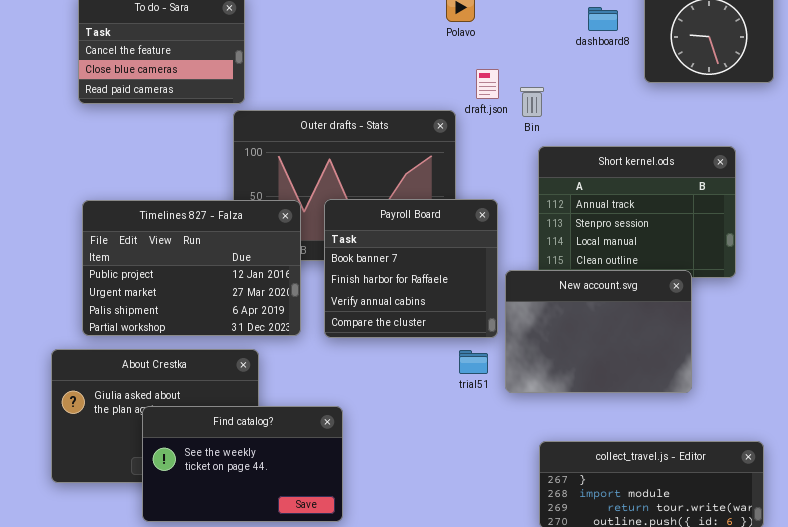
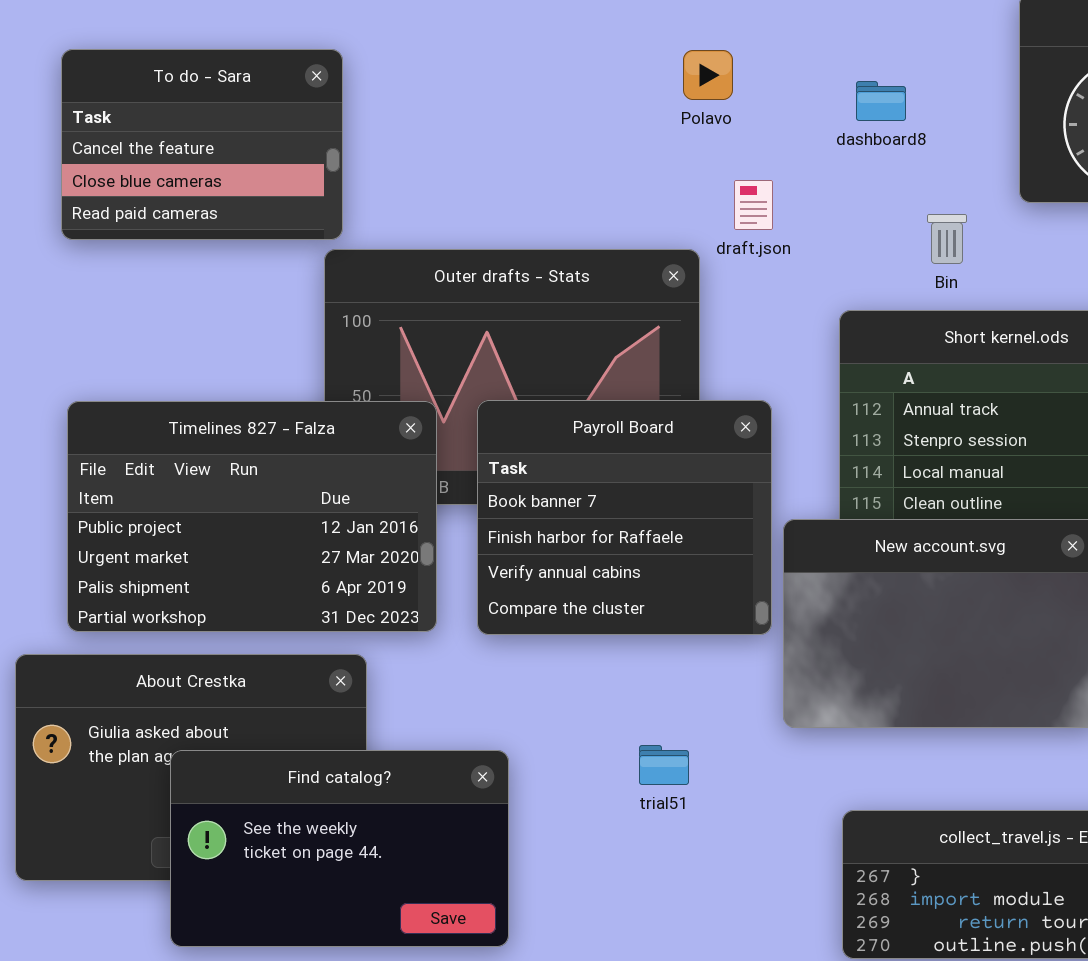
dashboard8: [588,7,618,31] -> [856,81,906,121], moved
Bin: [520,87,544,117] -> [927,214,967,264], moved
trial51: [459,350,488,374] -> [639,745,689,785], moved

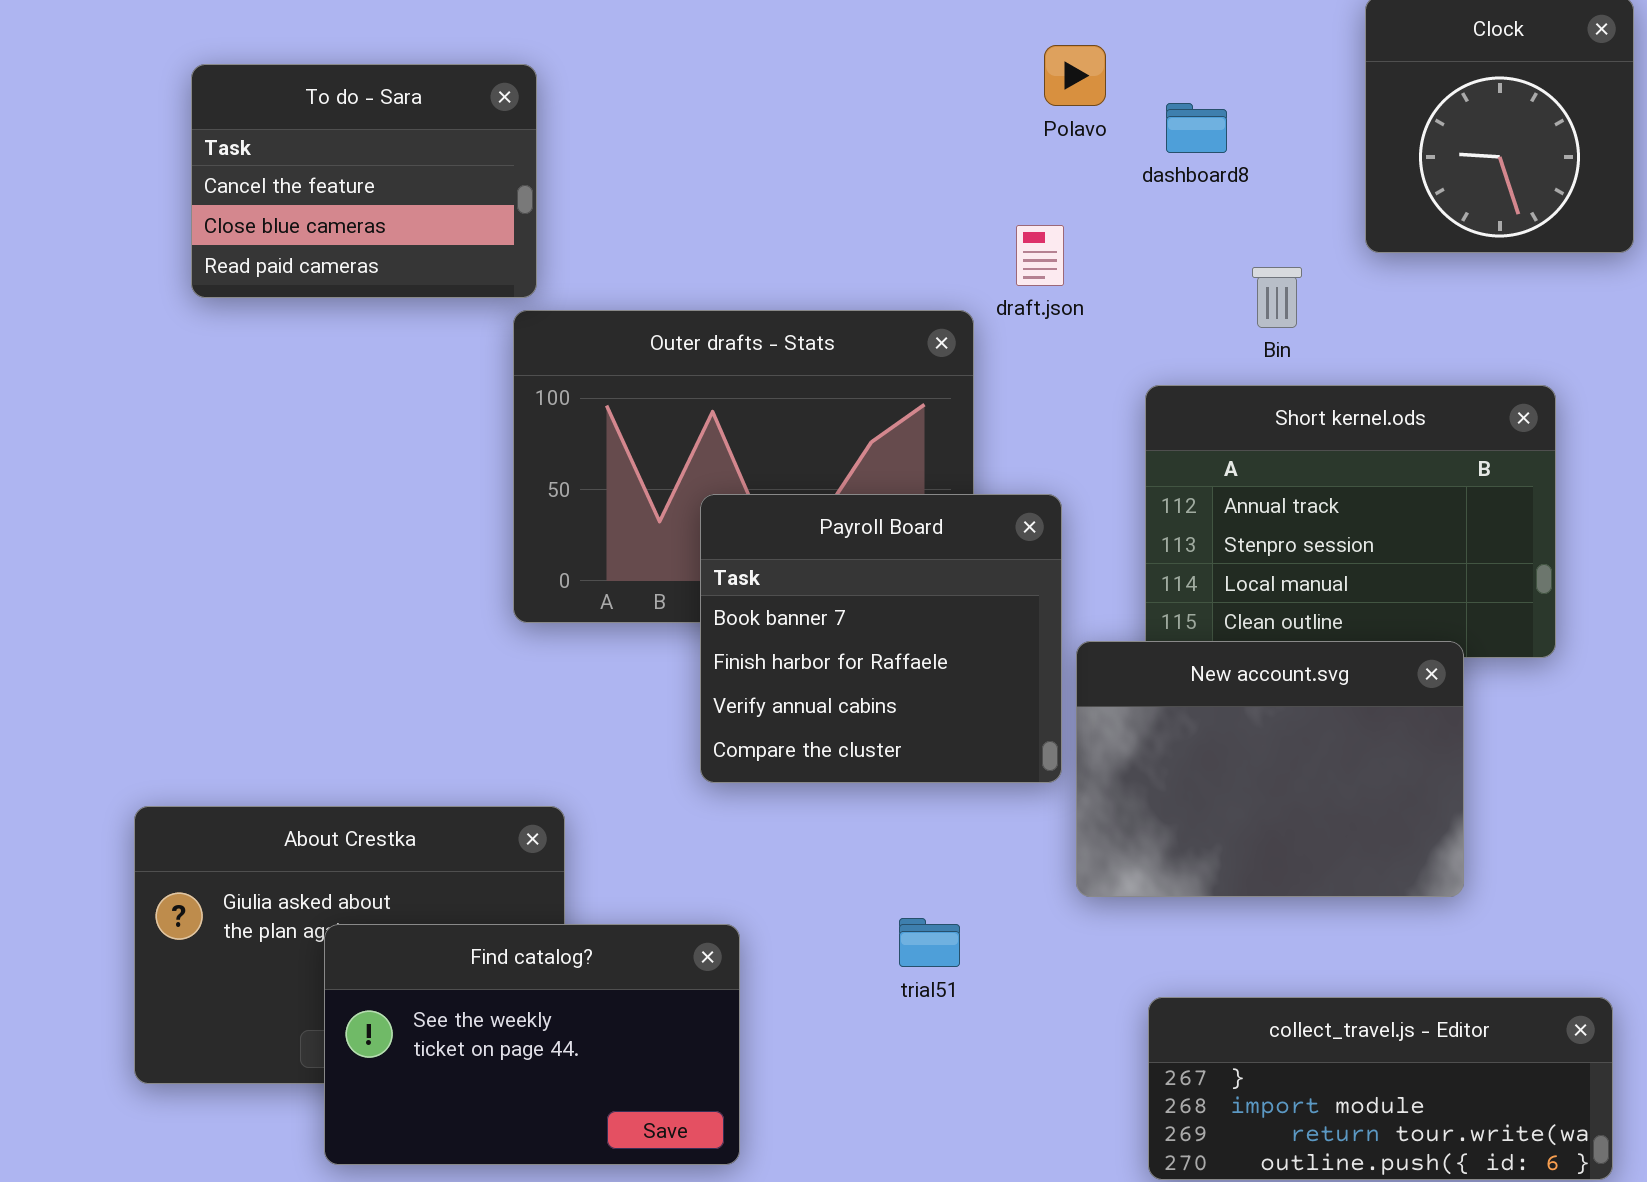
Polavo: [683,50,733,100] -> [1044,45,1106,106], moved
Timelines 827 - Falza: [67,401,437,632] -> none, closed

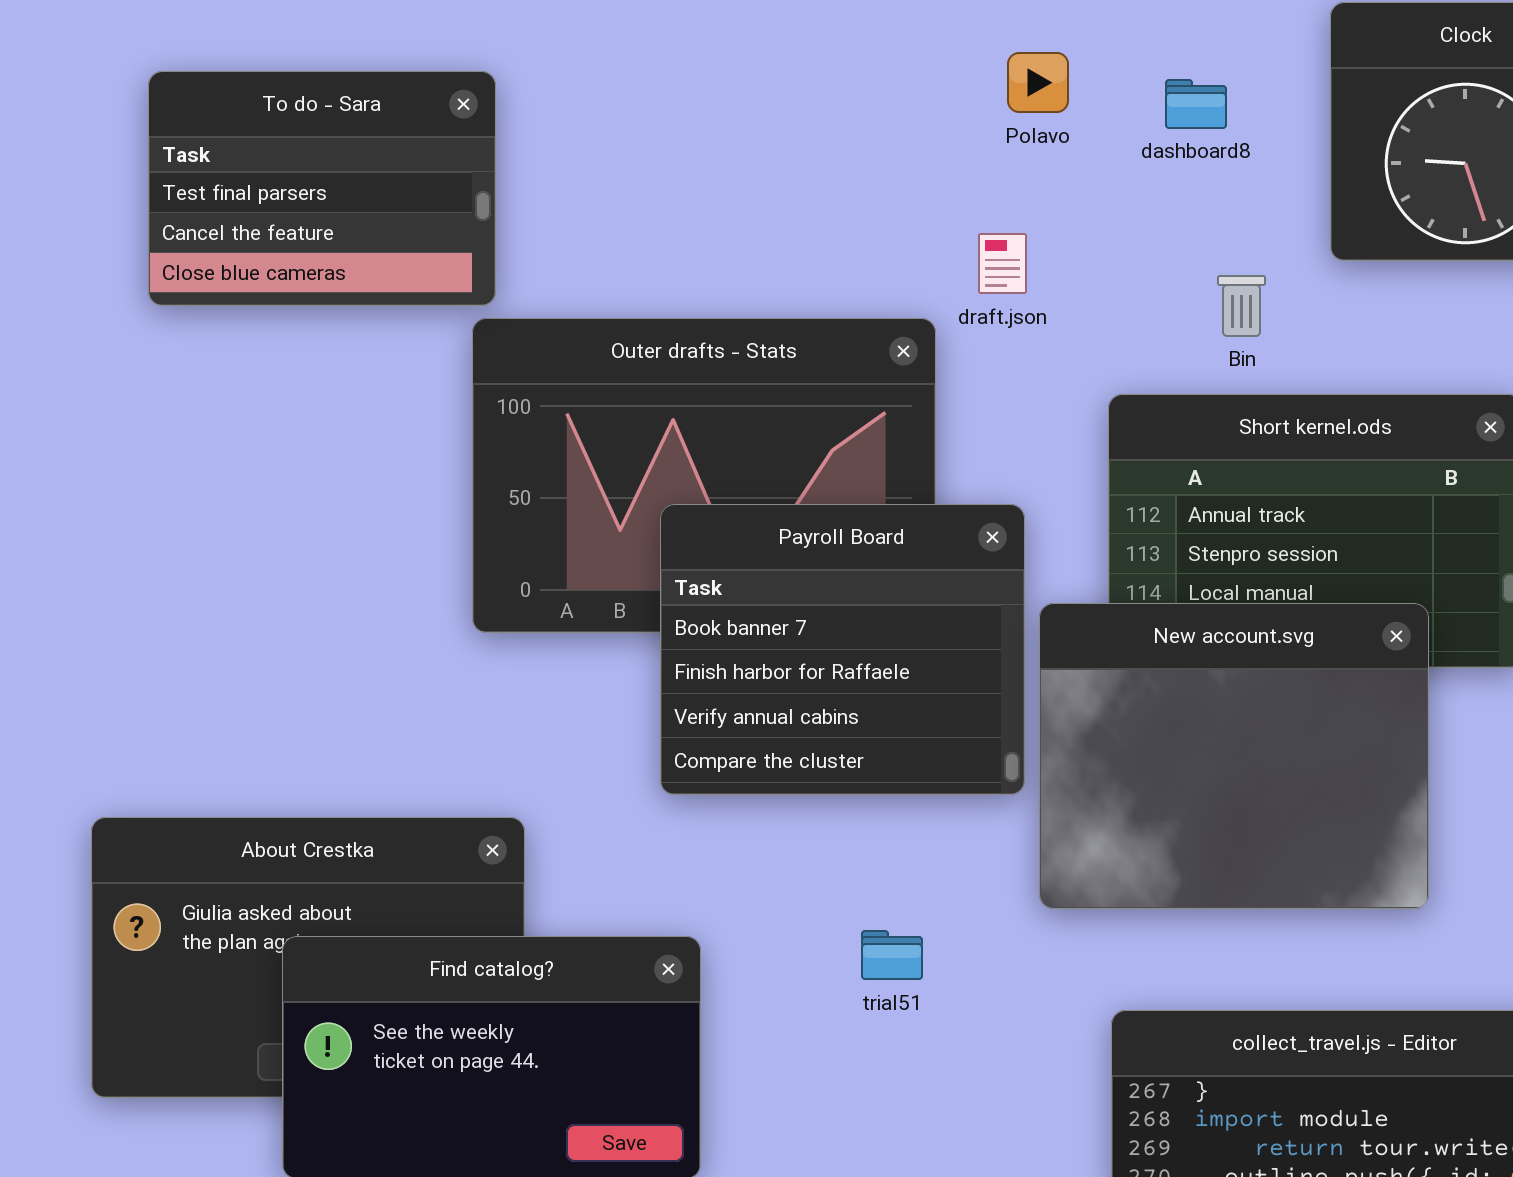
To do - Sara: [191,64,537,298] -> [148,71,496,306], scrolled up 1 row
dashboard8: [1166,103,1227,153] -> [1165,79,1227,129], moved
New account.svg: [1076,641,1464,897] -> [1039,603,1429,909], resized

